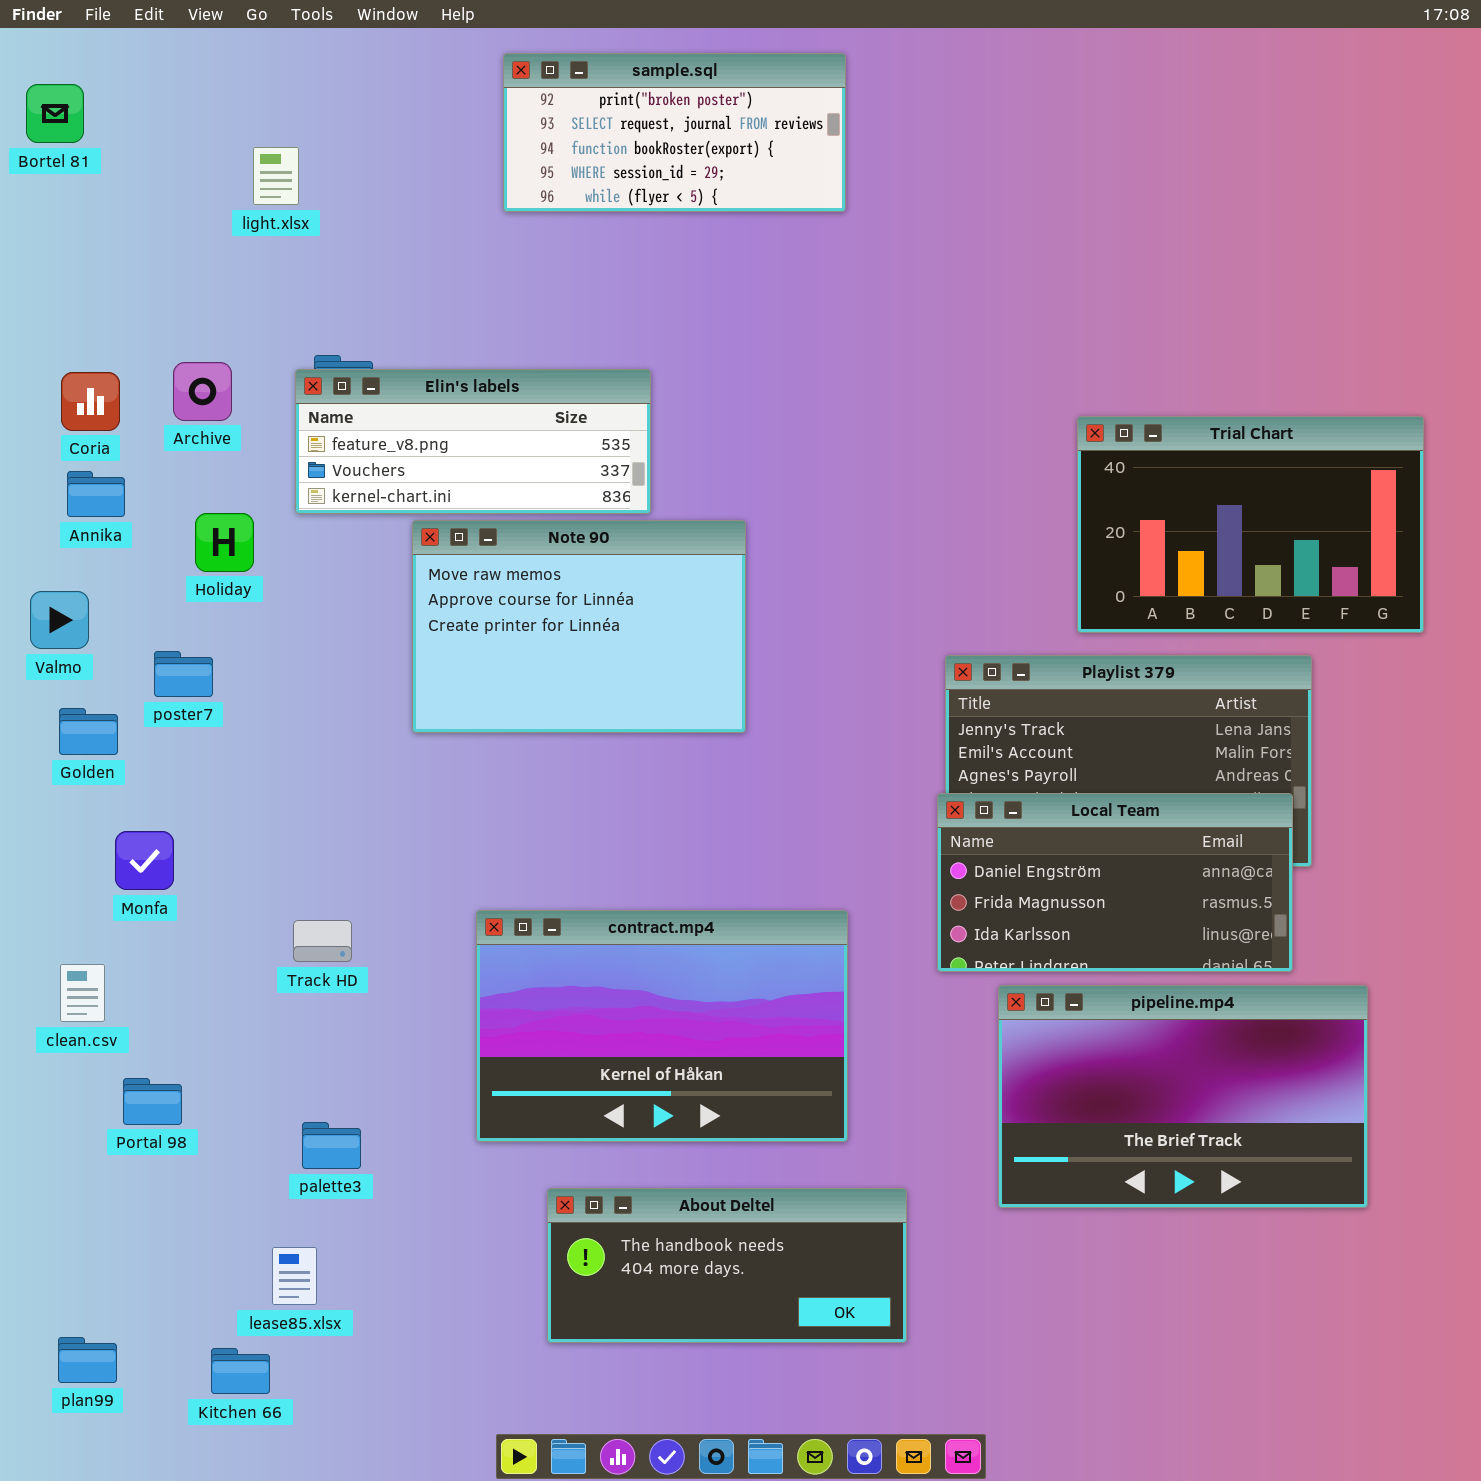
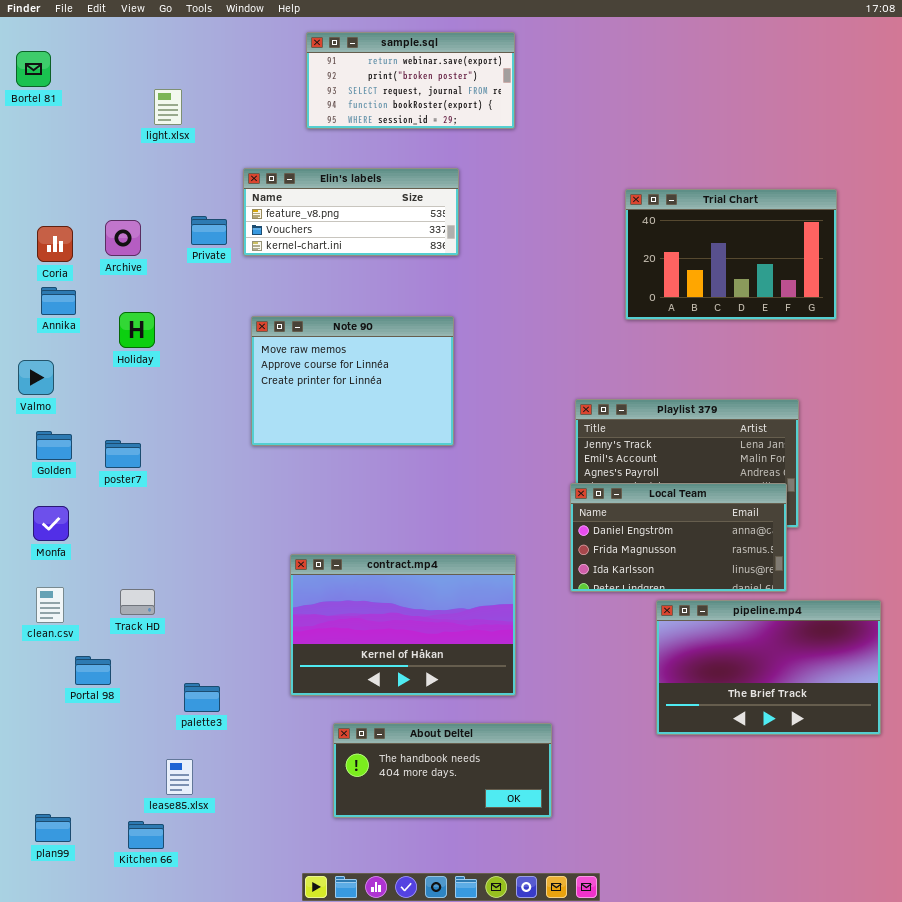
sample.sql: [503,53,846,212] -> [306,32,515,129], scrolled up 1 row
Elin's labels: [295,369,651,514] -> [243,168,459,256], moved
Trial Chart: [1077,416,1424,633] -> [625,189,837,320], moved
poster7: [154,651,213,697] -> [105,440,141,468], moved
Monfa: [115,831,174,890] -> [33,506,69,541], moved
Track HD: [293,920,352,962] -> [120,589,155,615], moved
pipeline.mp4: [998,985,1368,1208] -> [656,600,881,735], moved

